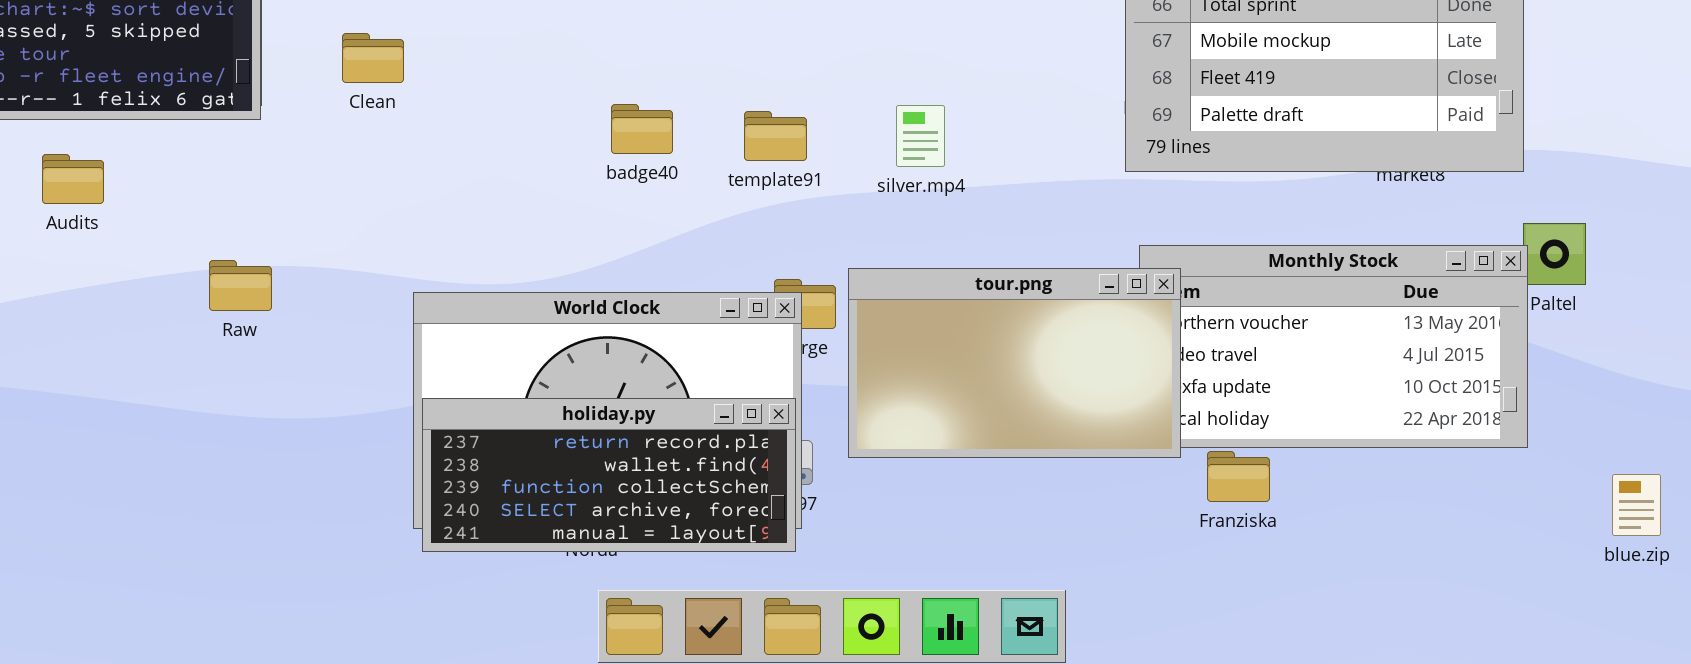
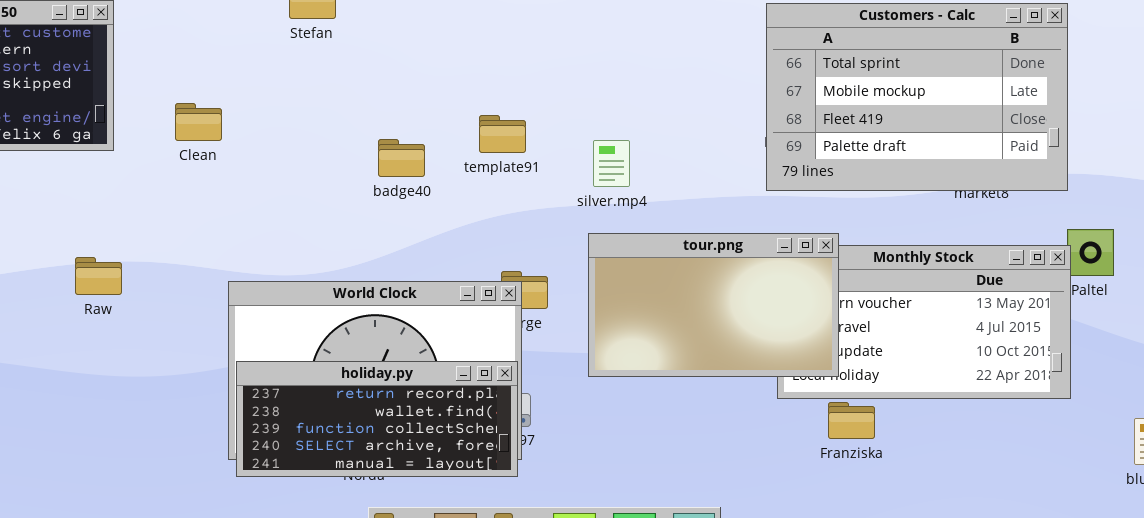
Clean: [342,33,404,83] -> [175,103,222,141], moved
template91: [744,111,807,161] -> [479,115,526,153], moved
tour.png: [848,268,1181,458] -> [588,233,839,377], moved

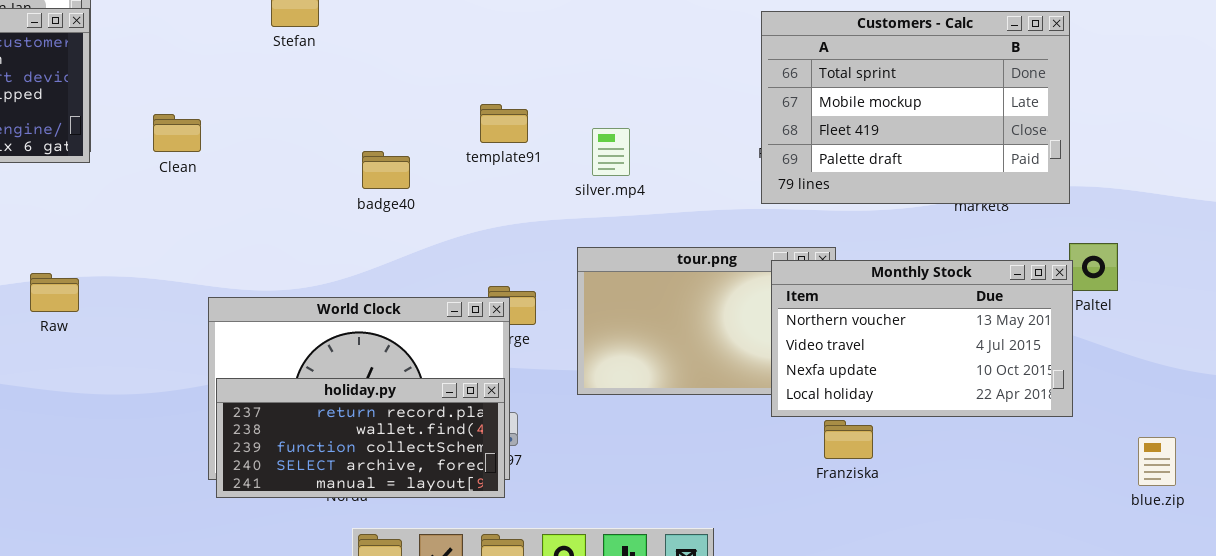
template91: [479,115,526,153] -> [480,104,528,143], moved
silver.mp4: [593,140,630,187] -> [592,128,630,176], moved
Monthly Stock: [777,245,1071,399] -> [771,260,1073,417], raised
Raw: [75,257,122,295] -> [30,273,79,312], moved

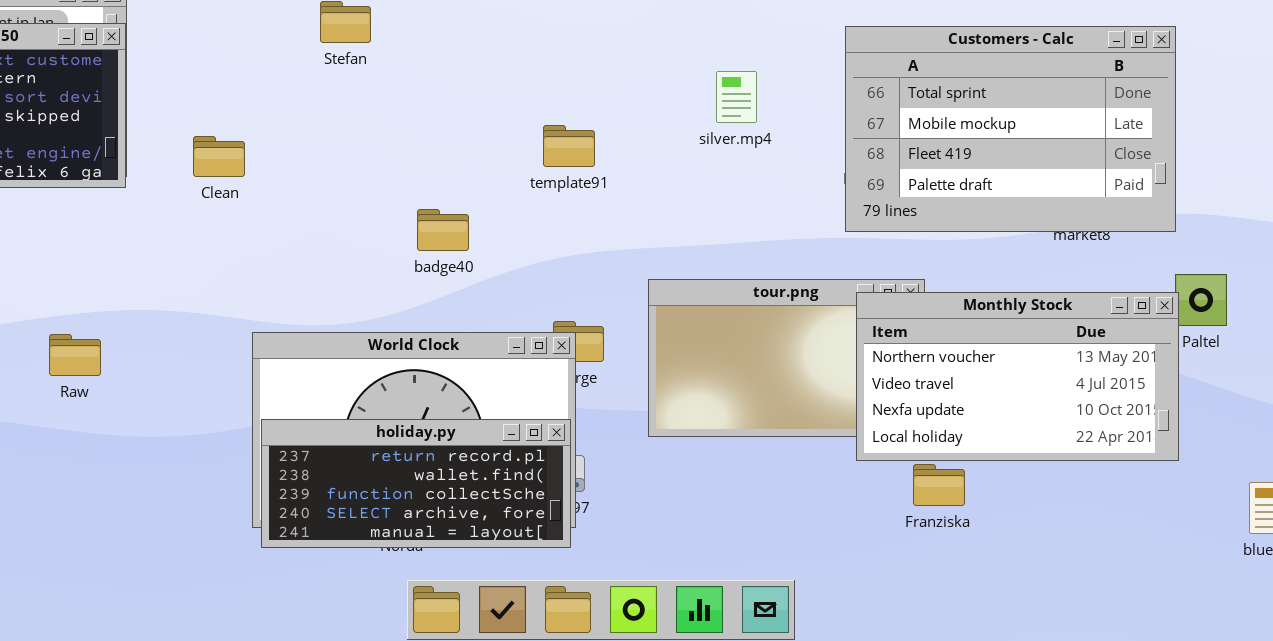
silver.mp4: [592,128,630,176] -> [716,71,757,123], moved
badge40: [362,151,410,189] -> [417,209,469,251], moved
Raw: [30,273,79,312] -> [49,334,101,376], moved

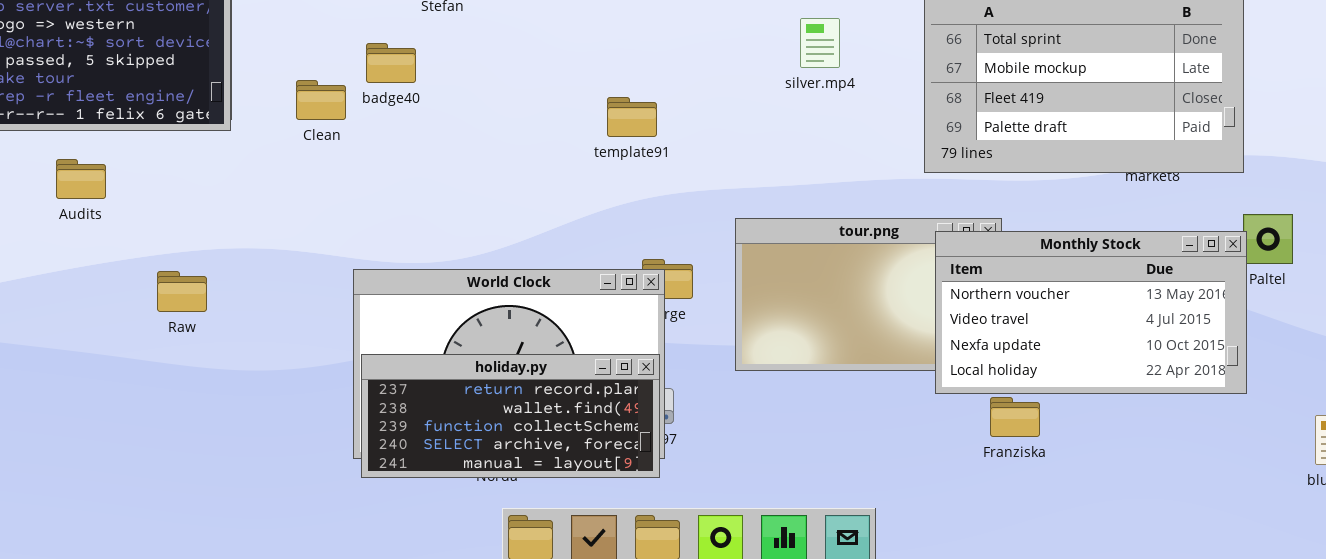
template91: [543,125,595,167] -> [607,97,657,137], moved
badge40: [417,209,469,251] -> [366,43,416,83], moved

